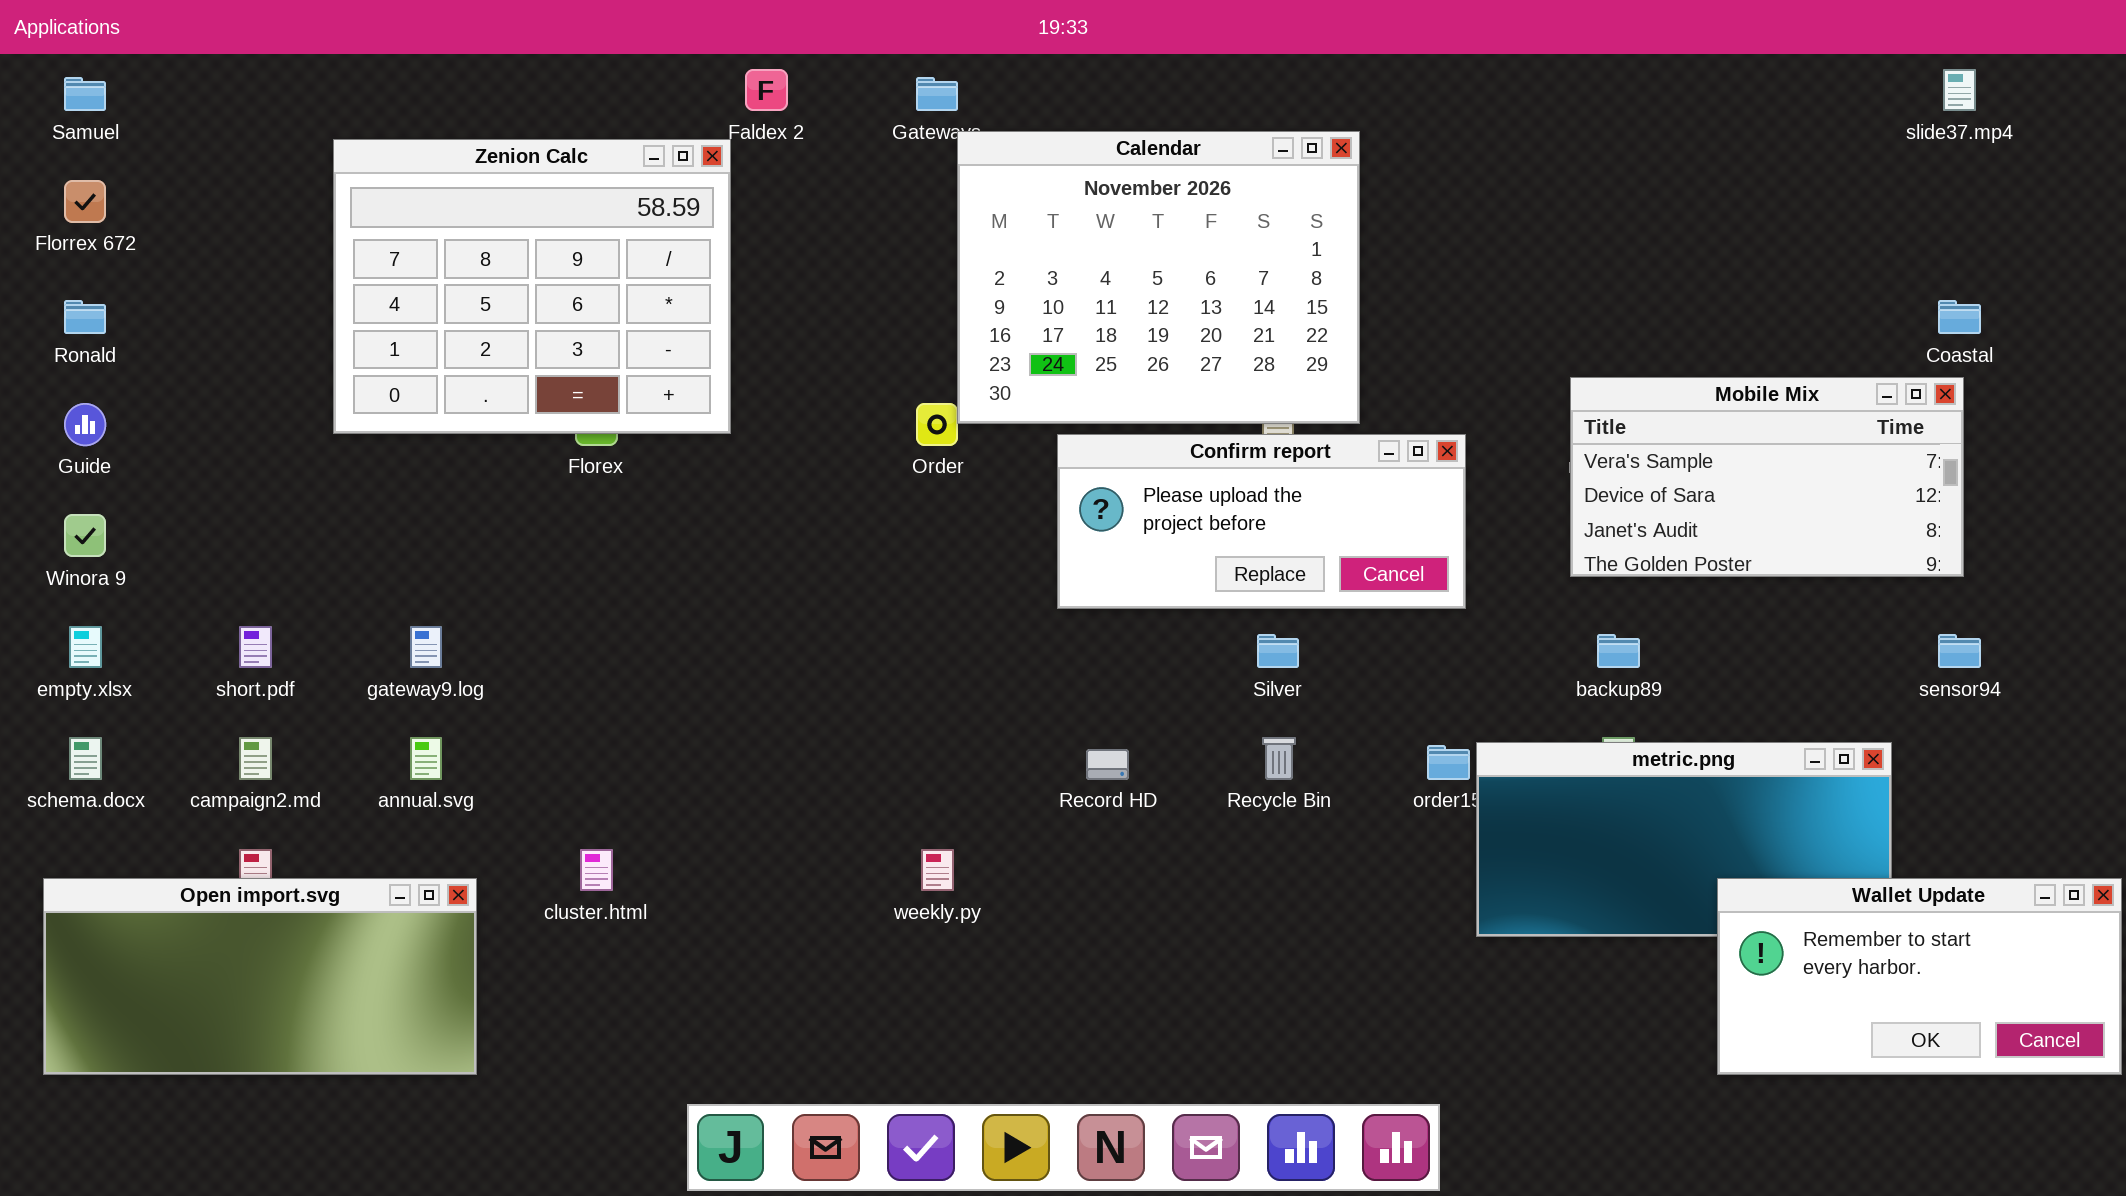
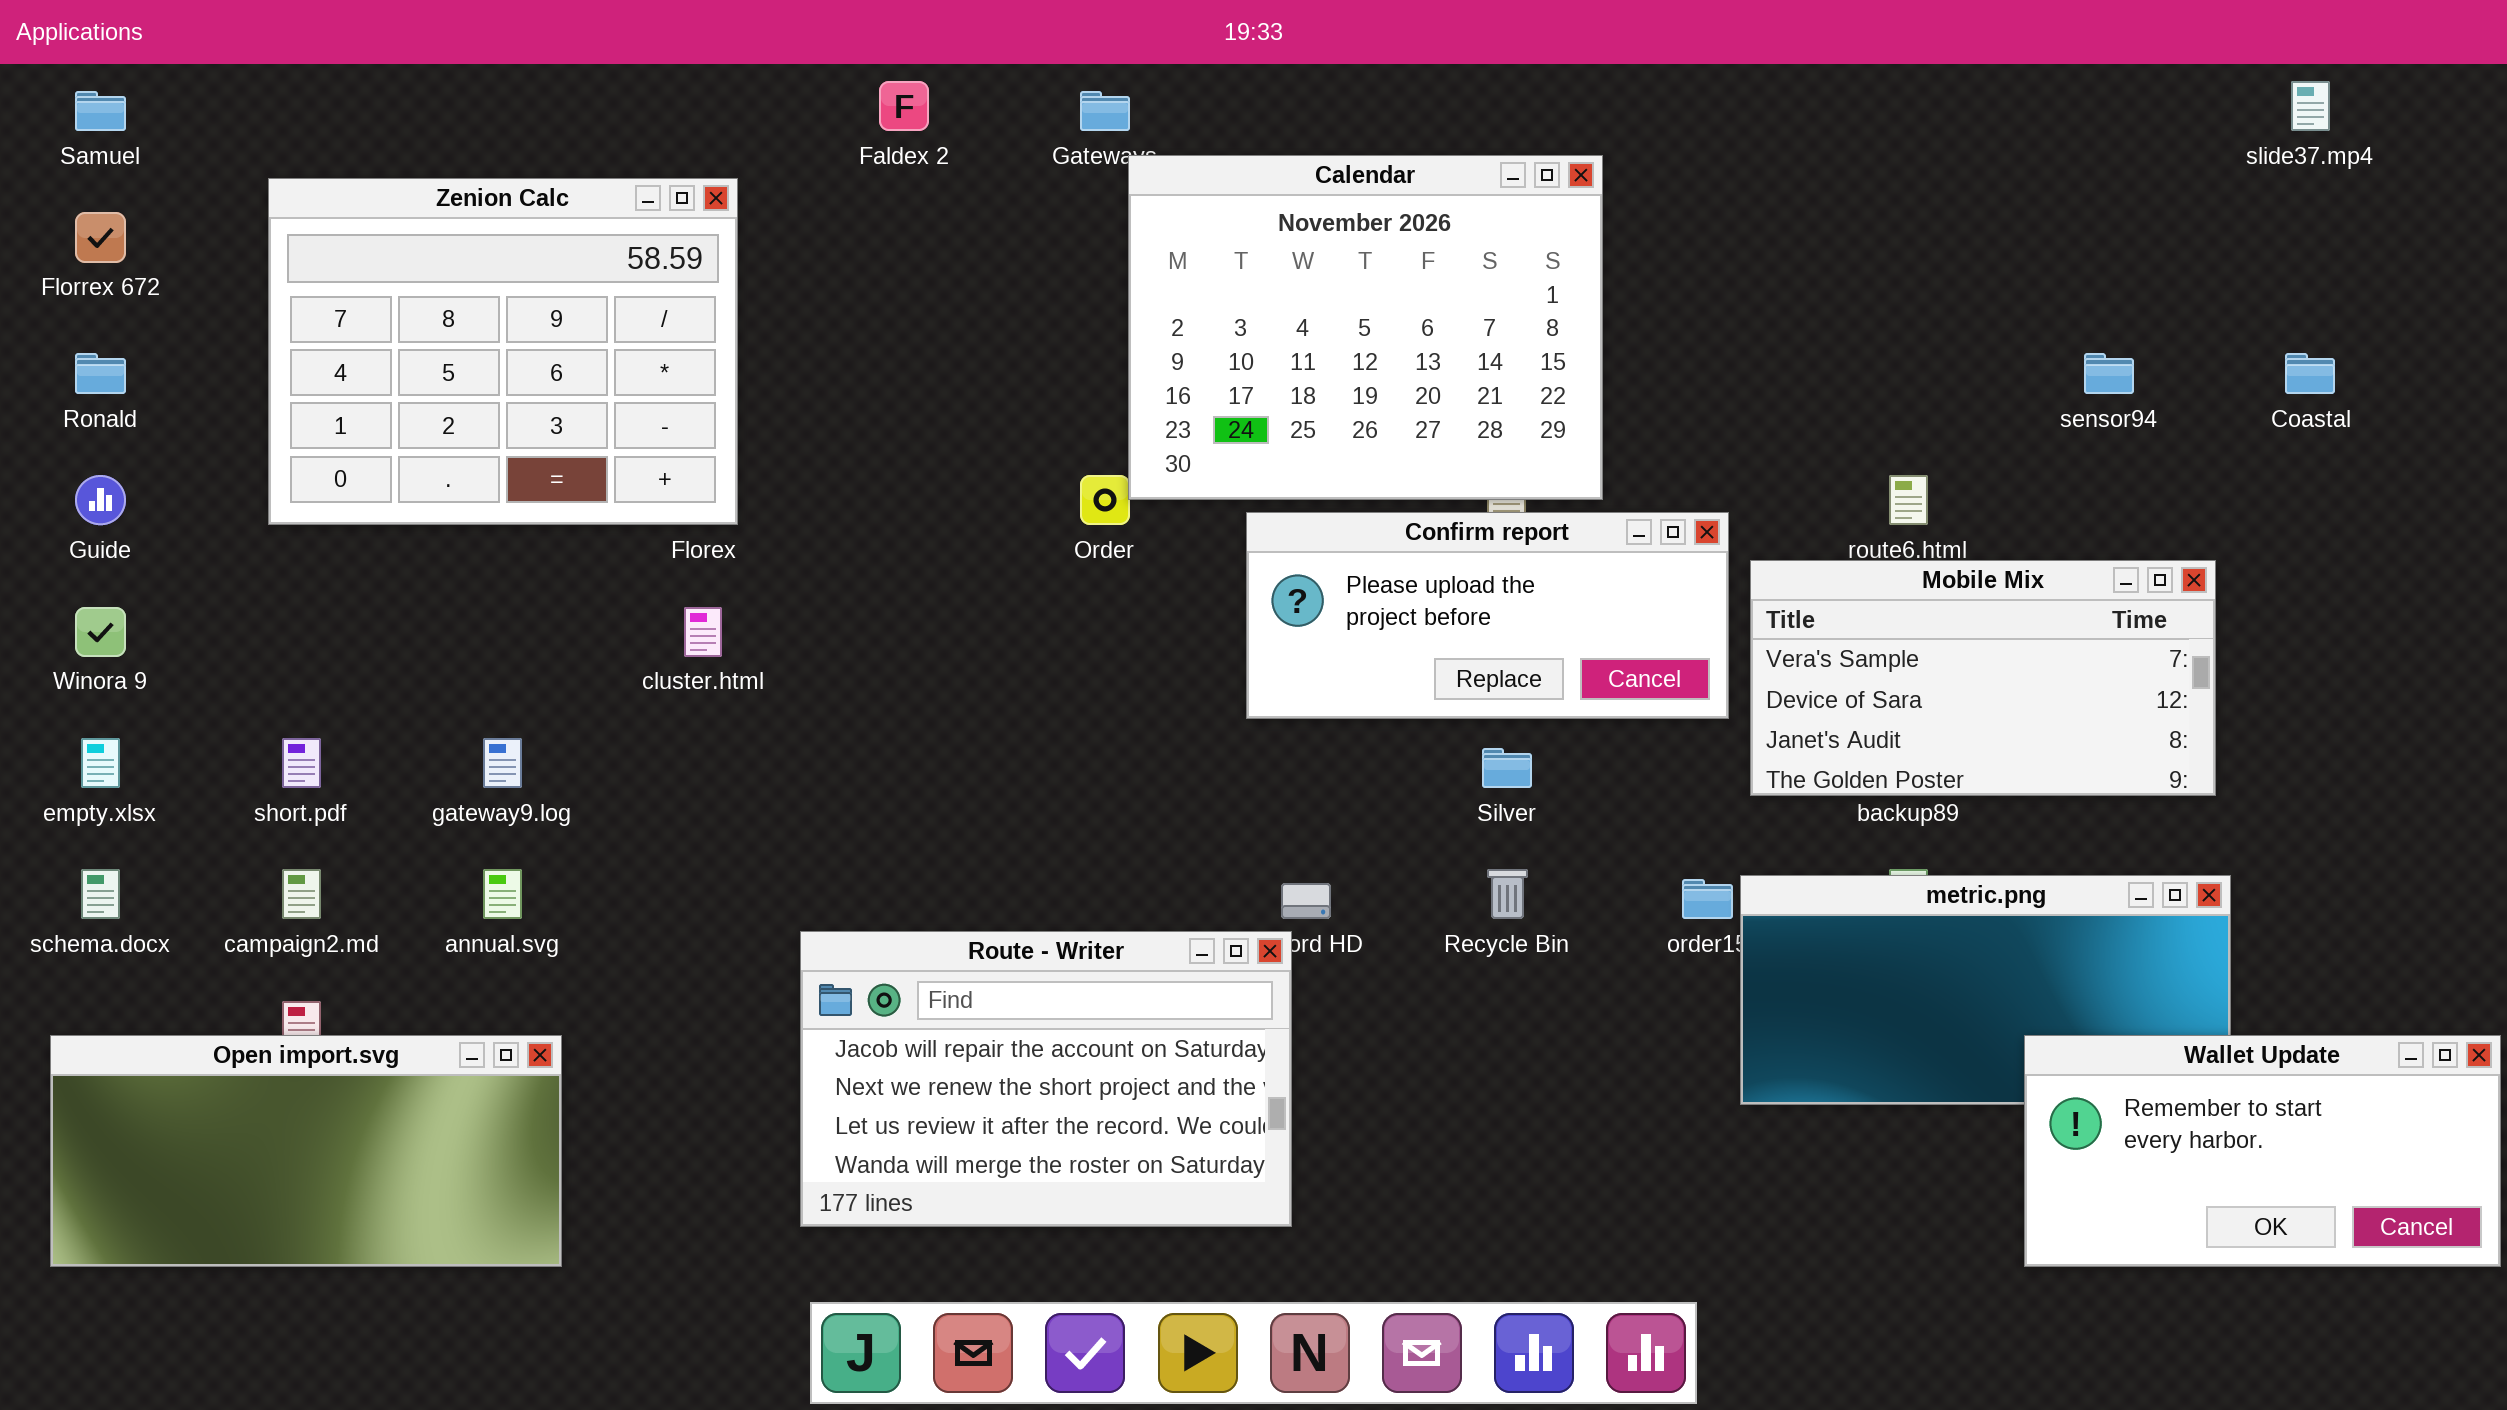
Zenion Calc: [333,139,731,434] -> [268,178,738,525], moved
Mobile Mix: [1570,377,1964,577] -> [1750,560,2216,796], moved
sensor94: [1938,634,1981,668] -> [2084,353,2134,394], moved
Route - Writer: none -> [800,931,1292,1227], opened
cluster.html: [580,849,613,891] -> [684,607,722,657], moved

